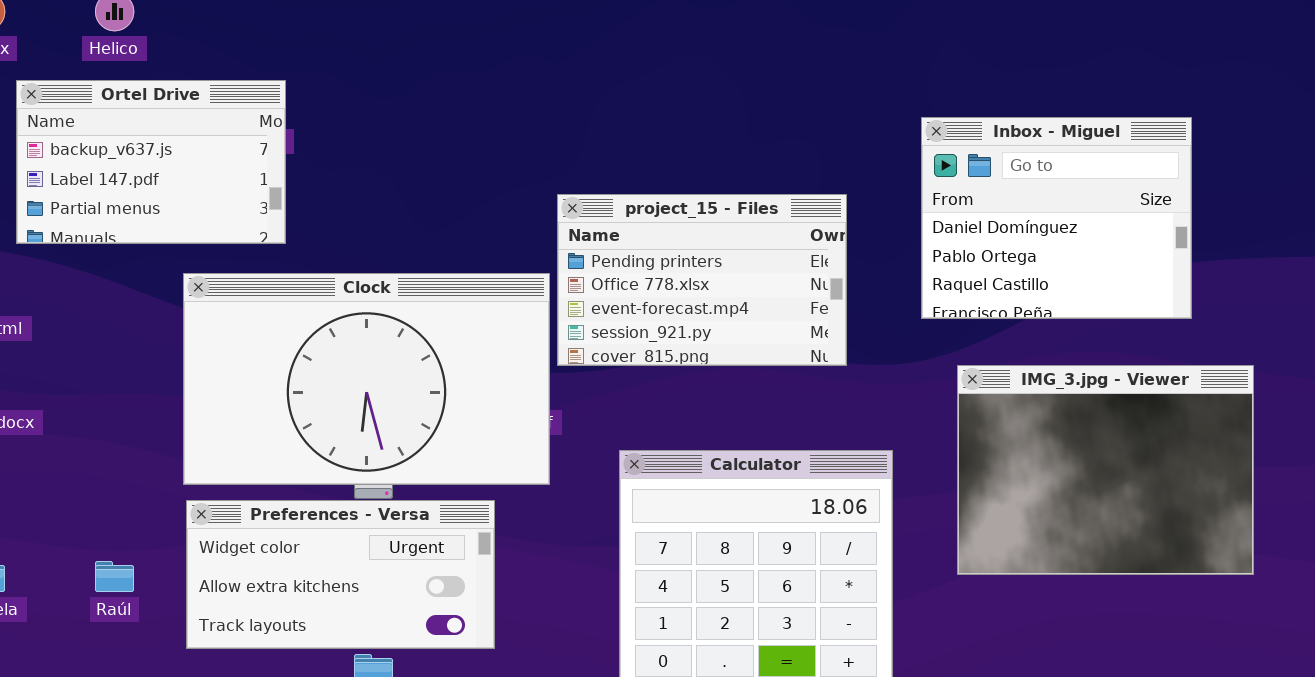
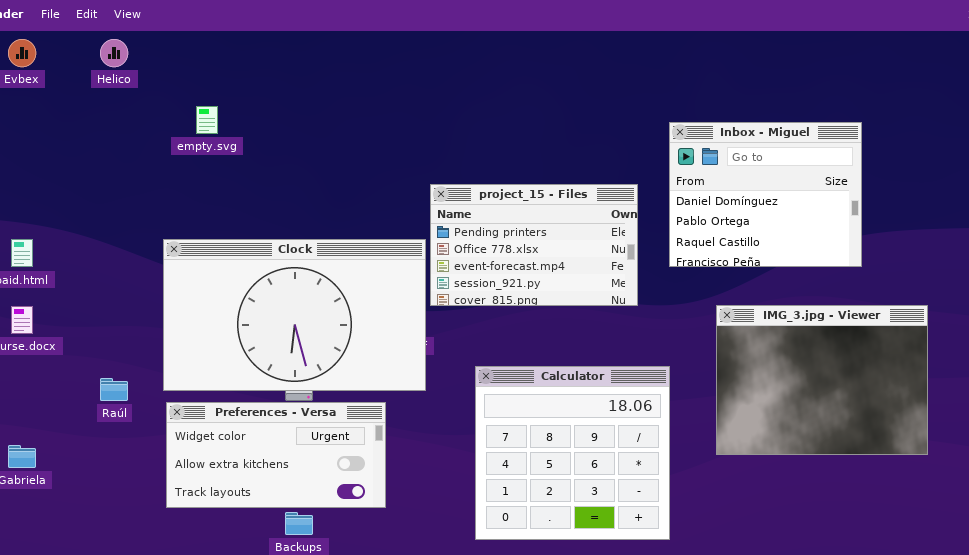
Ortel Drive: [16,80,286,244] -> none, closed
Inbox - Miguel: [921,117,1192,319] -> [669,122,862,267], moved
Raúl: [95,561,134,592] -> [100,378,128,401], moved

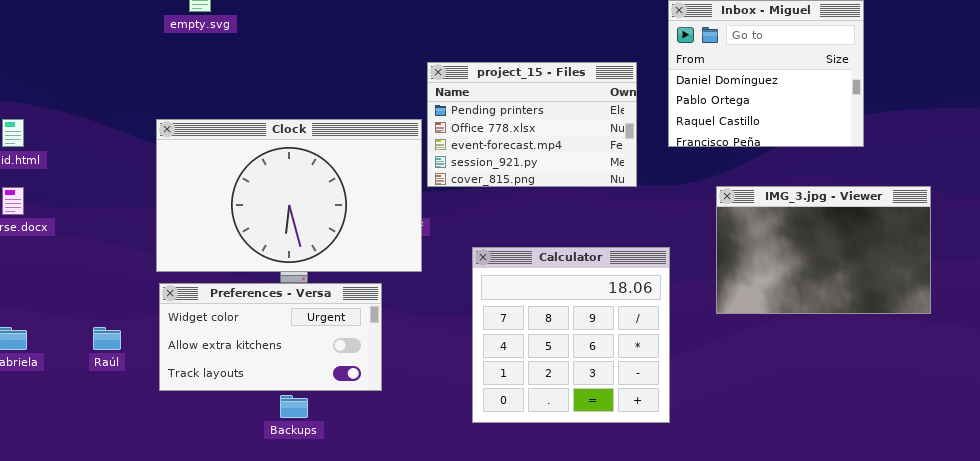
IMG_3.jpg - Viewer: [716,305,928,455] -> [716,186,931,314], resized
Raúl: [100,378,128,401] -> [93,327,121,350], moved

